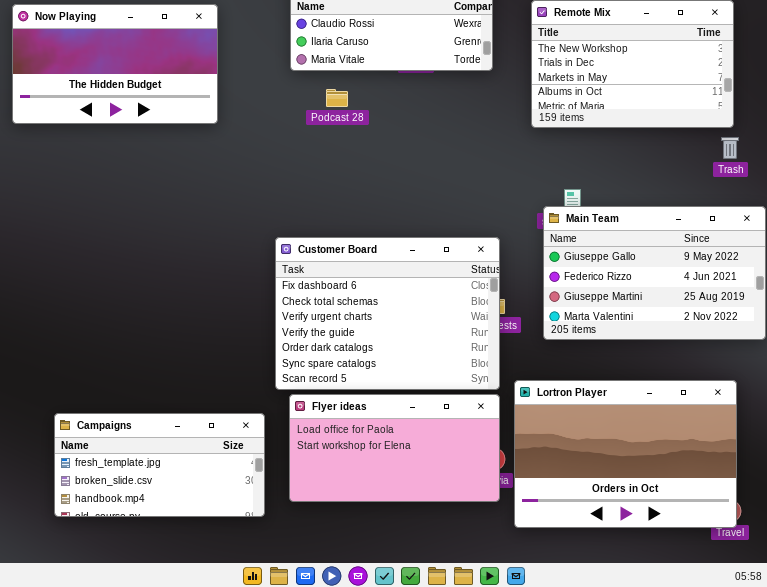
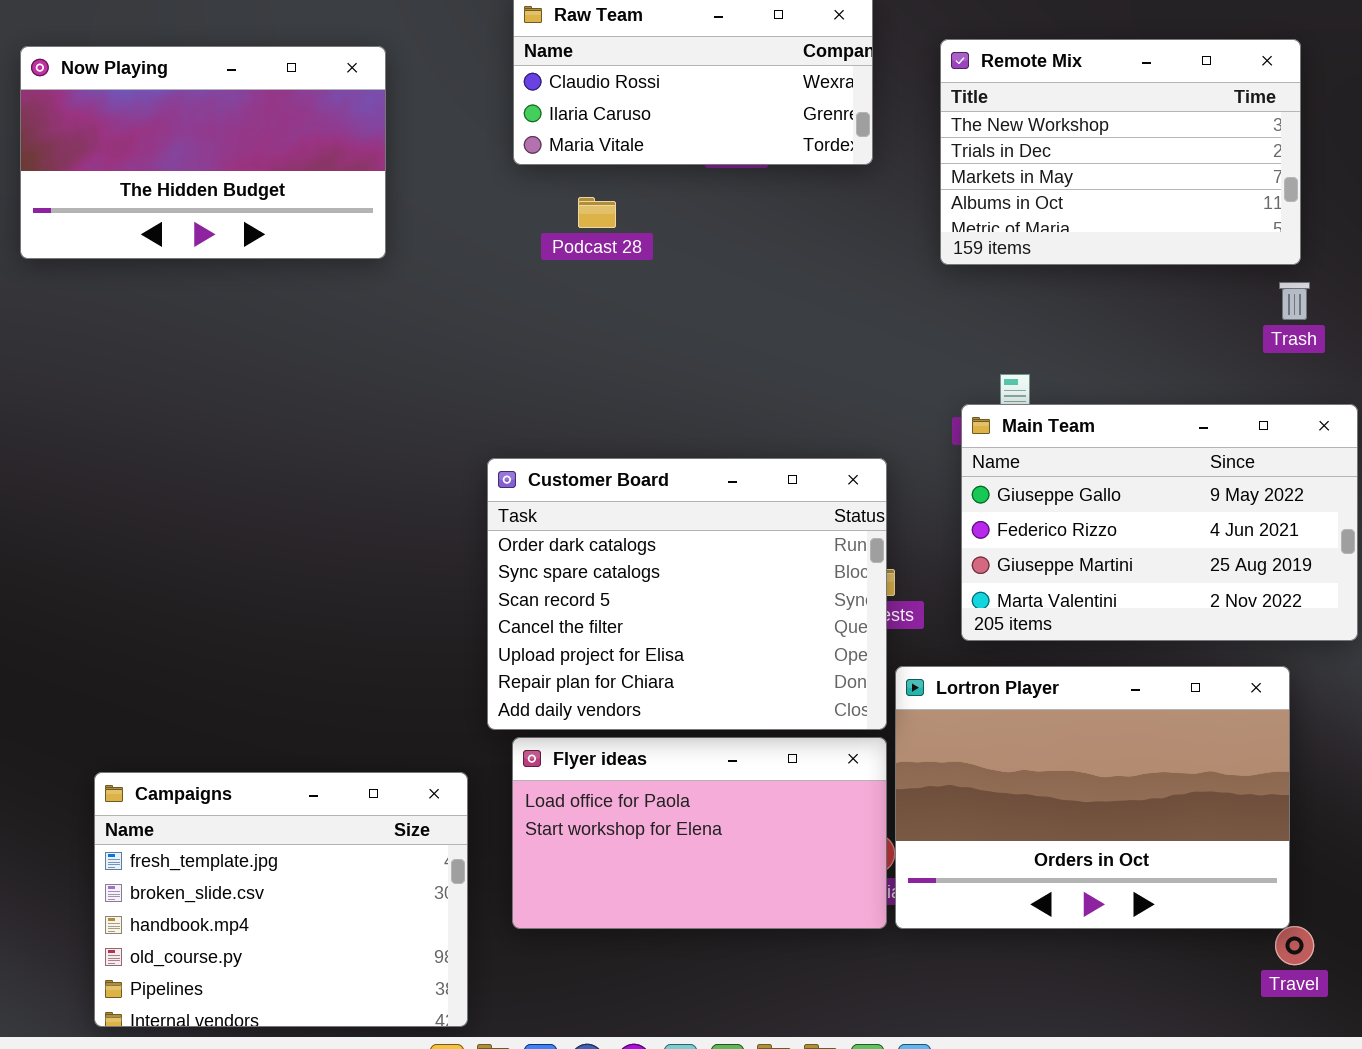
Customer Board: [275,237,500,390] -> [487,458,887,730], scrolled down 4 rows
Lortron Player: [514,380,737,528] -> [895,666,1290,929], moved
Campaigns: [54,413,265,517] -> [94,772,468,1027], resized

